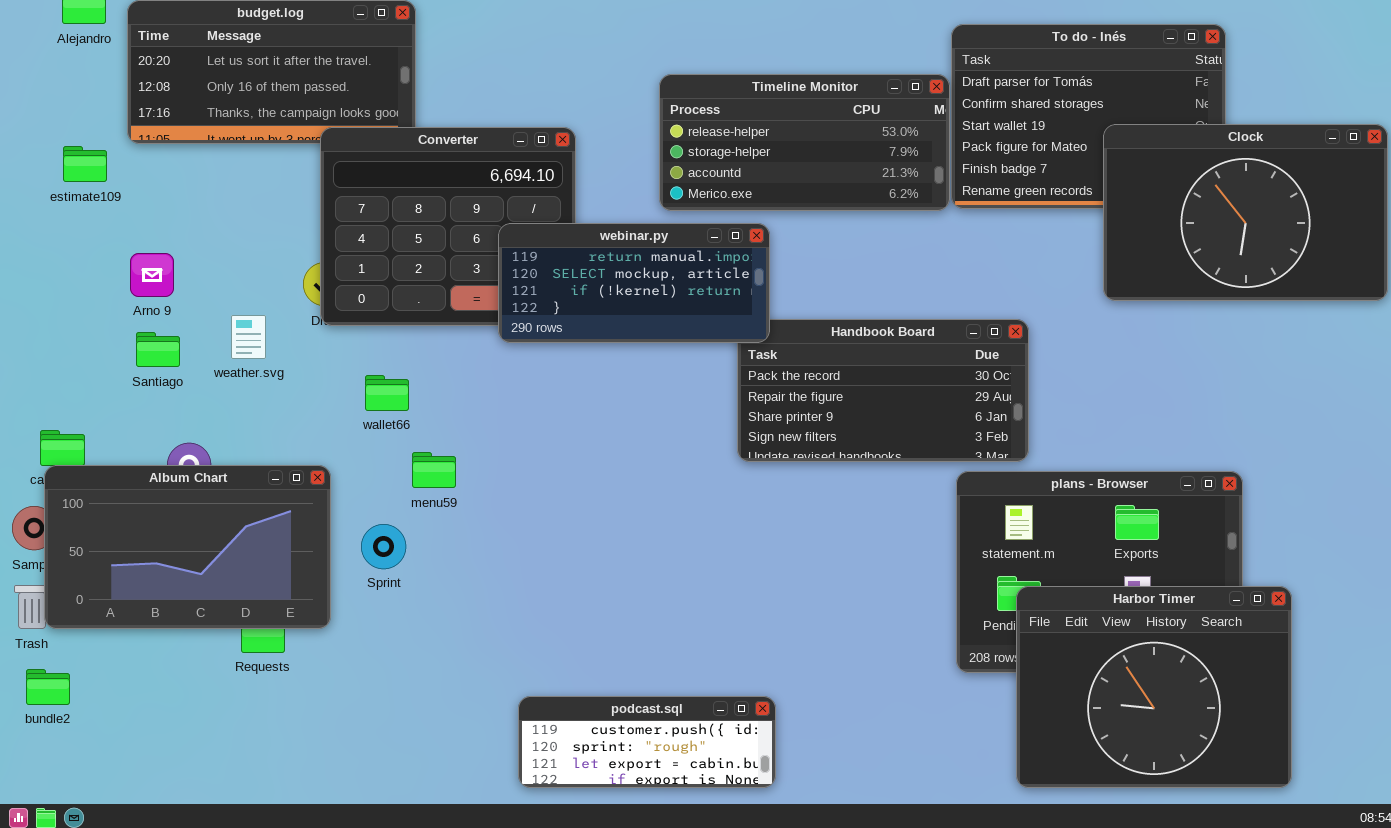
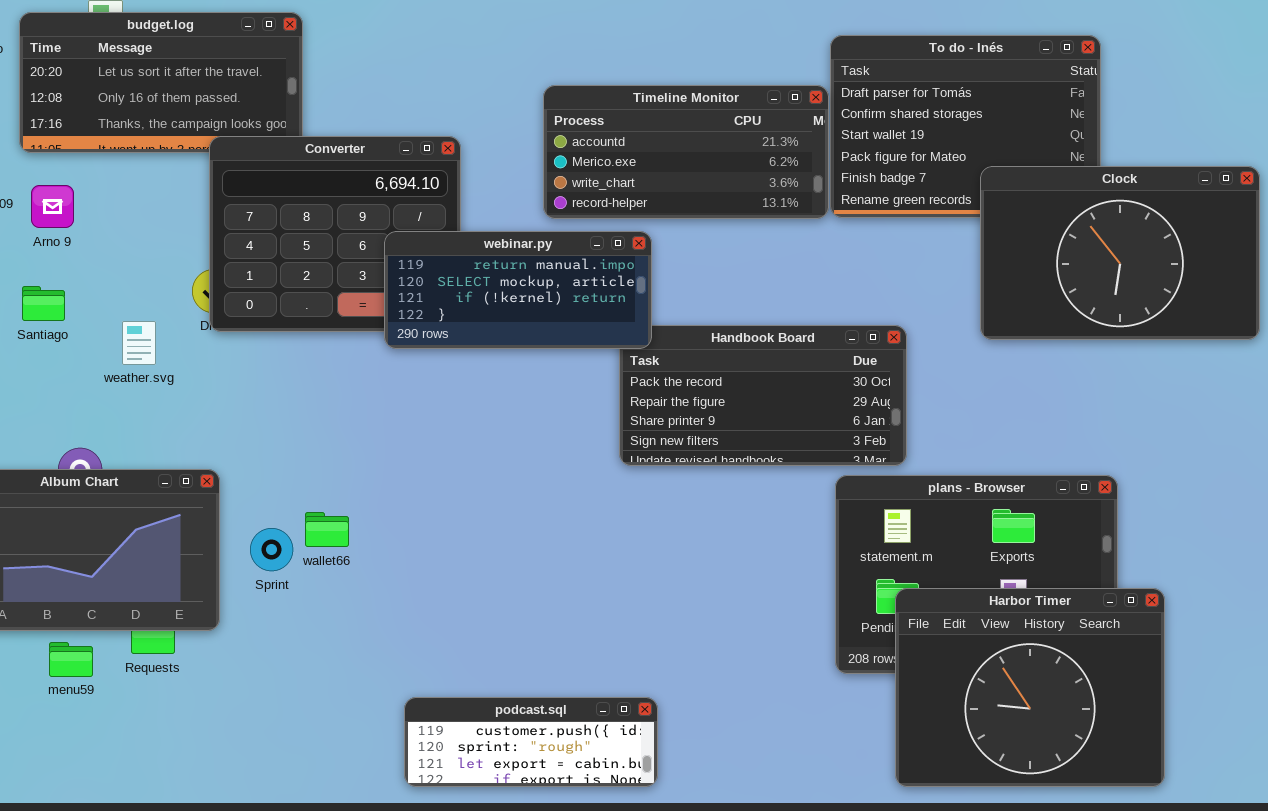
Timeline Monitor: [659,74,950,211] -> [543,85,829,219], scrolled down 2 rows
Clock: [1103,124,1388,301] -> [980,166,1260,340], moved
Arno 9: [130,253,174,297] -> [31,185,74,228], moved
Santiago: [136,332,180,367] -> [22,286,65,321], moved
wallet66: [365,375,409,411] -> [305,512,349,547], moved
menu59: [412,452,456,488] -> [49,642,93,677], moved

